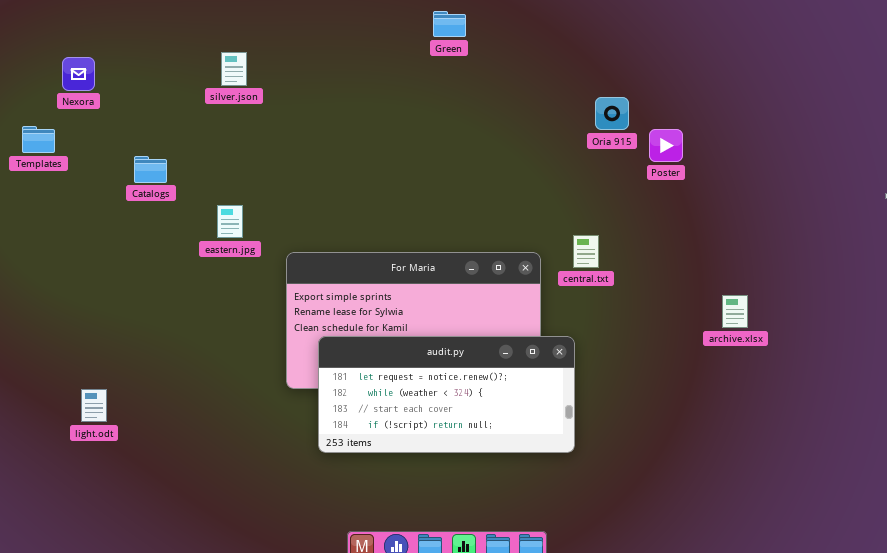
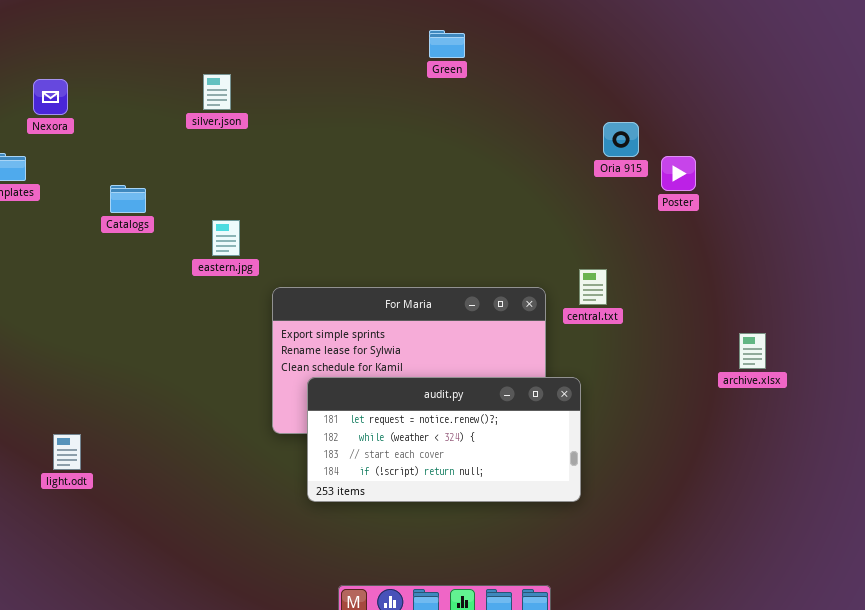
eastern.jpg: [217,205,243,238] -> [212,220,240,256], moved

